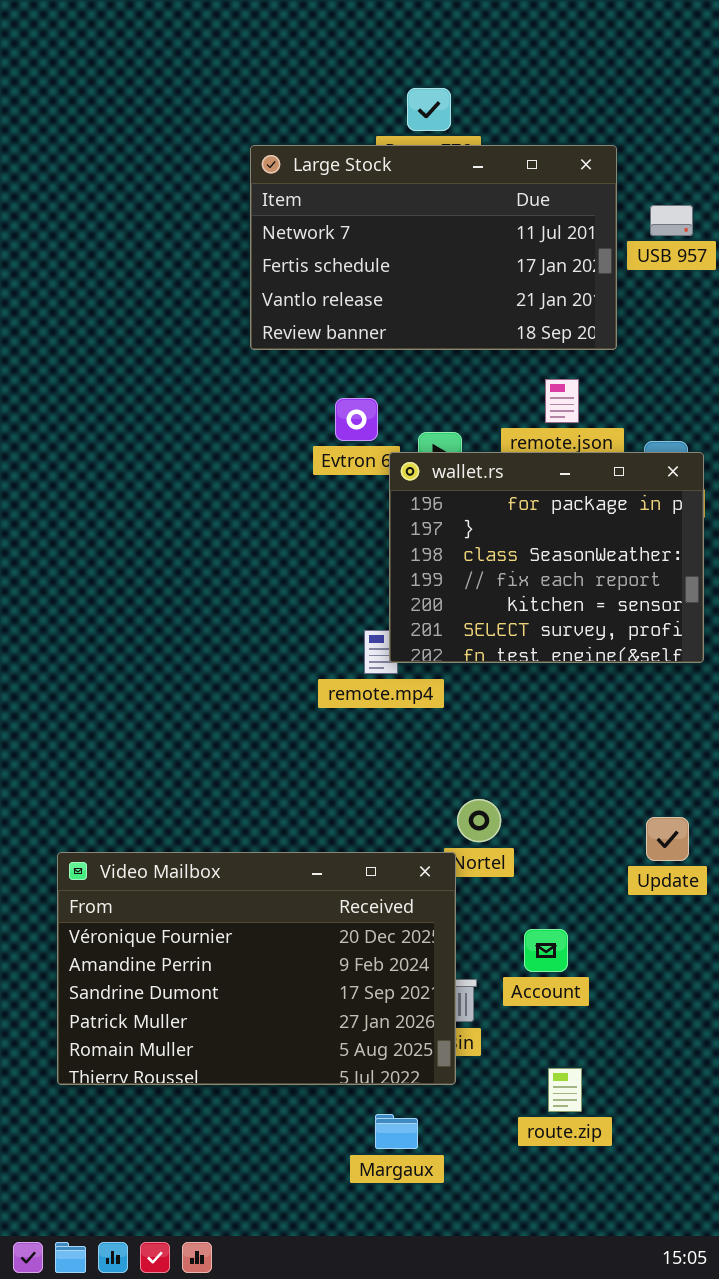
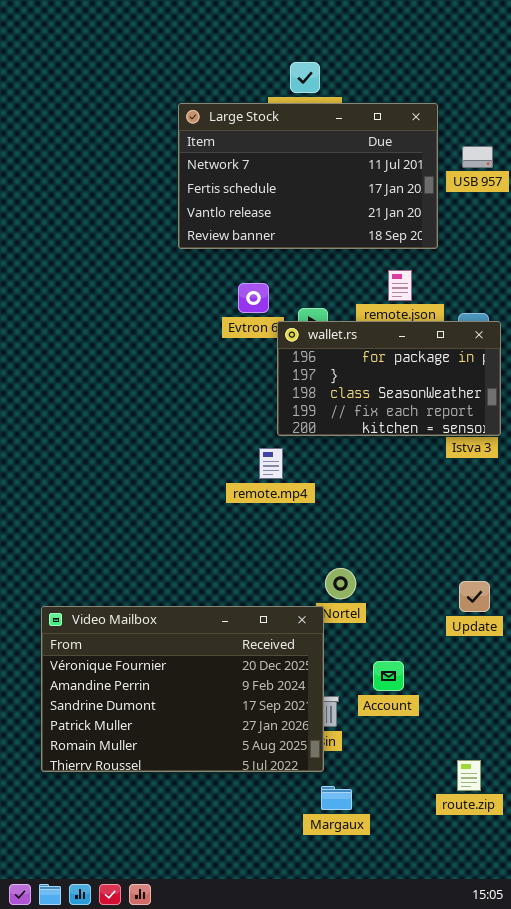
wallet.rs: [389,452,704,663] -> [277,321,501,436], resized
route.zip: [548,1068,582,1112] -> [457,760,481,791], moved
Margaux: [375,1114,418,1149] -> [321,786,352,810], moved

